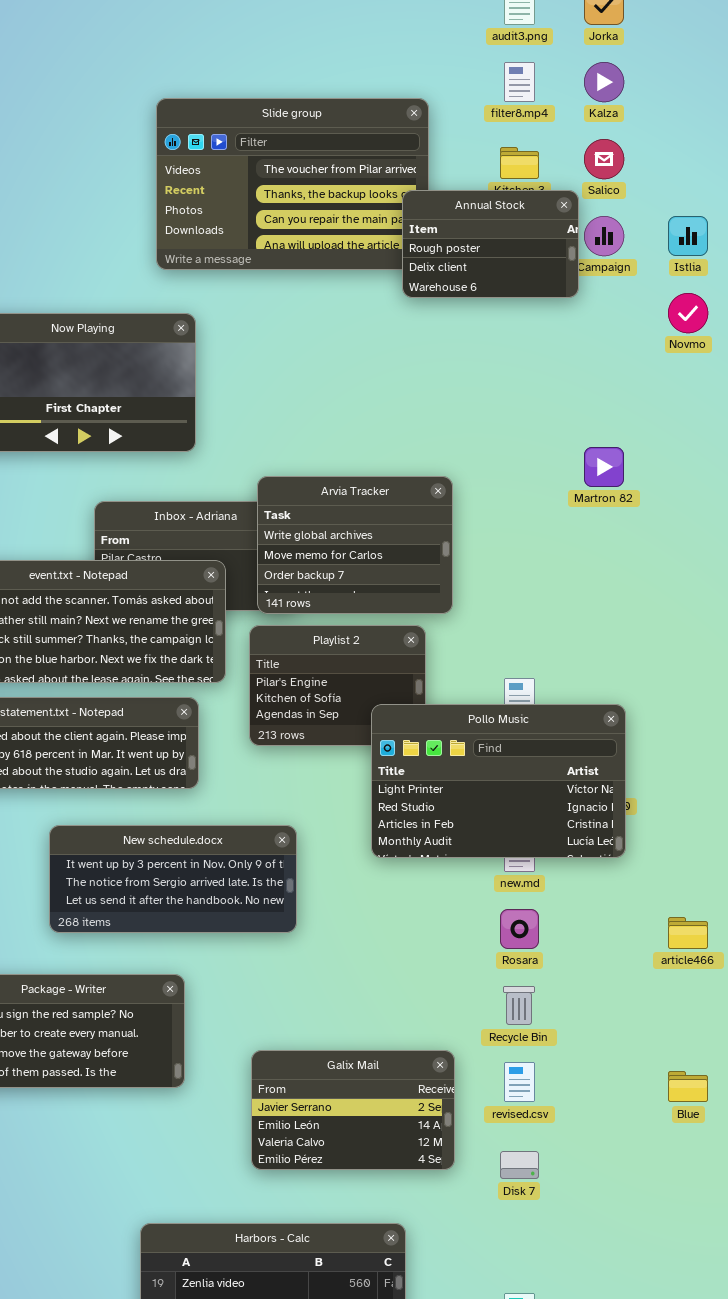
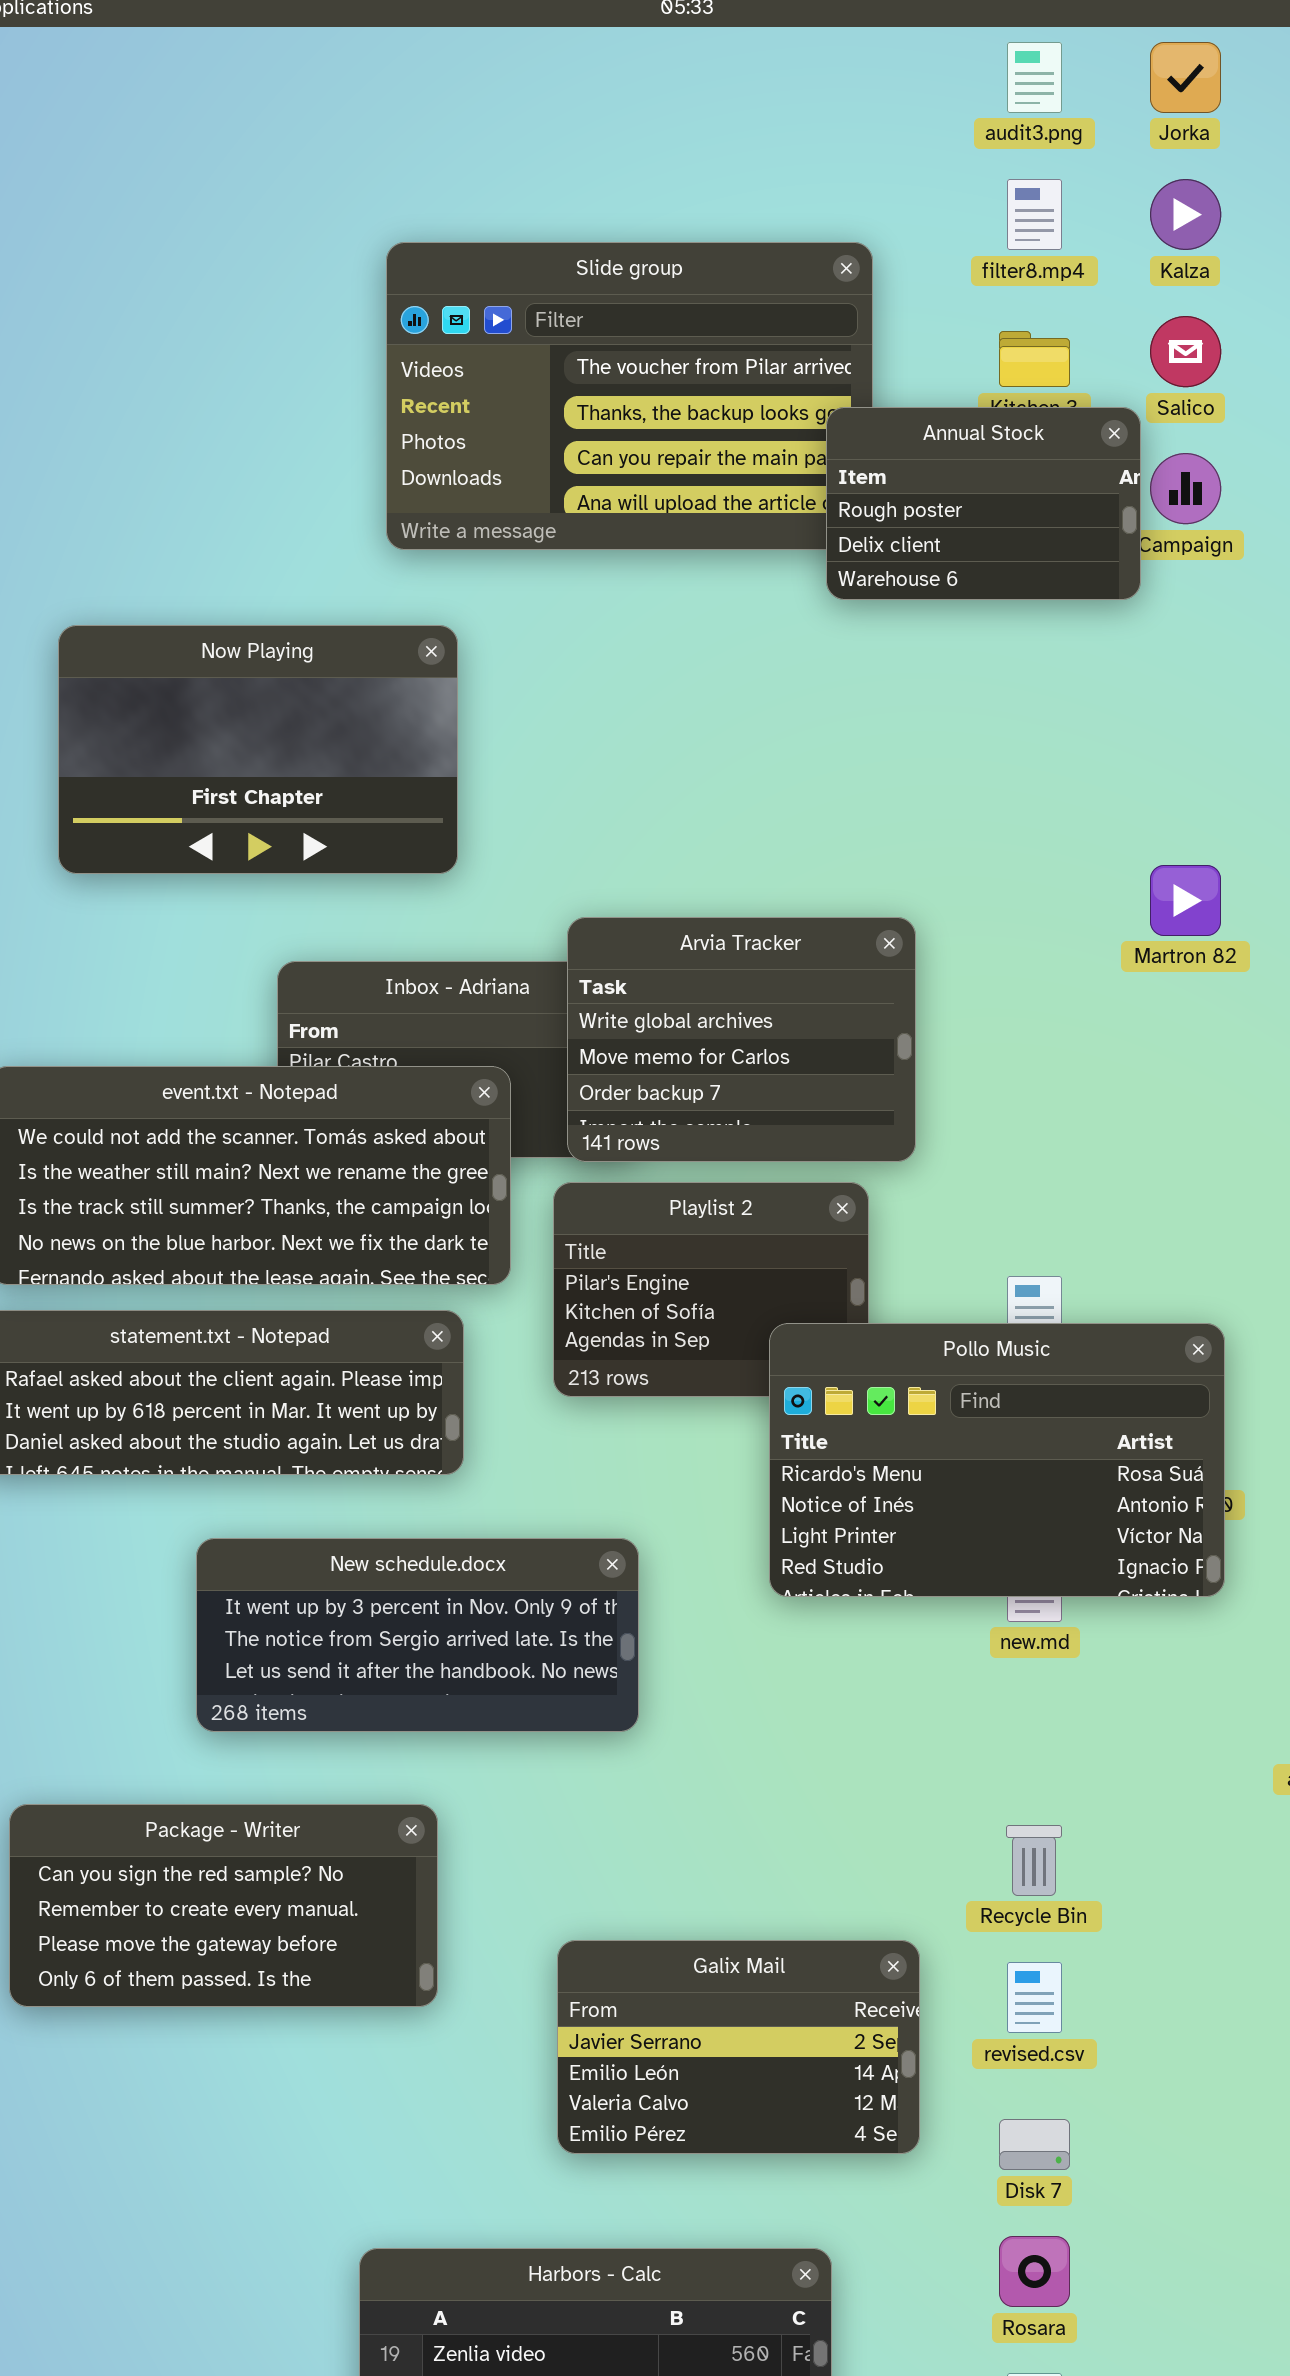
Pollo Music: [371,704,626,858] -> [769,1323,1225,1597], scrolled up 2 rows
Rosara: [500,909,539,949] -> [999,2236,1070,2307], moved

